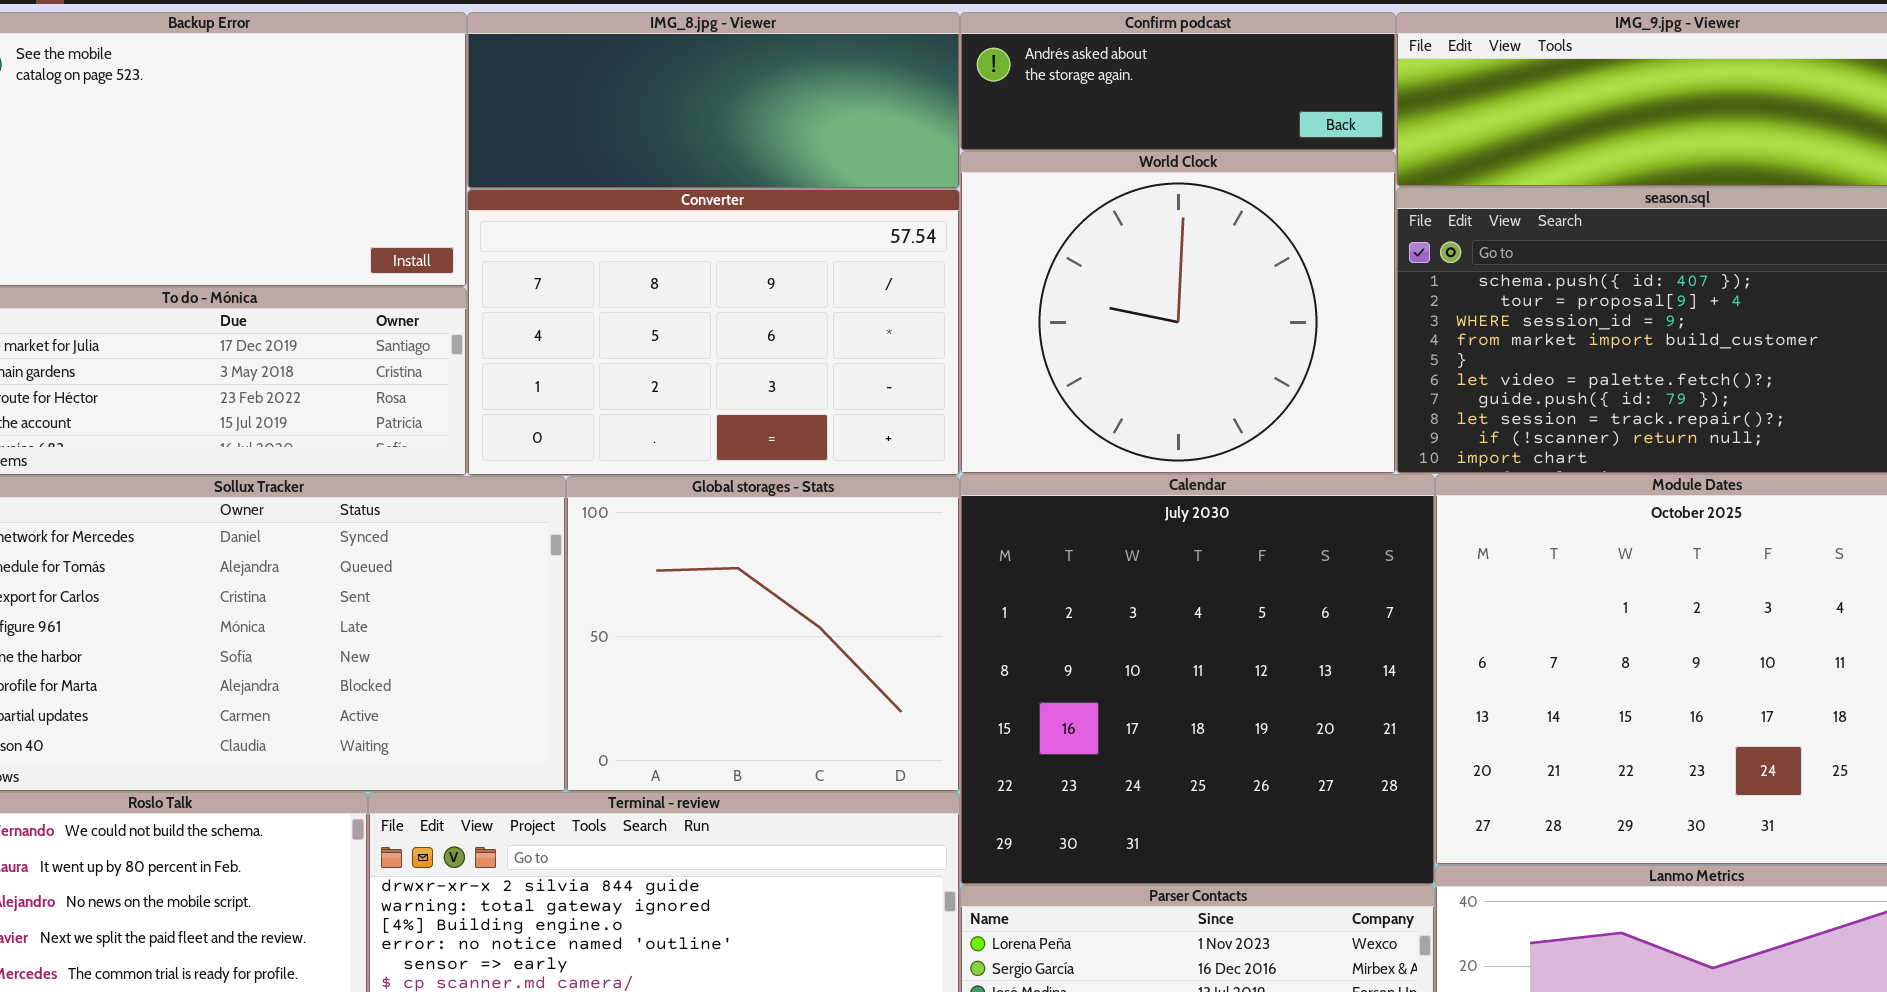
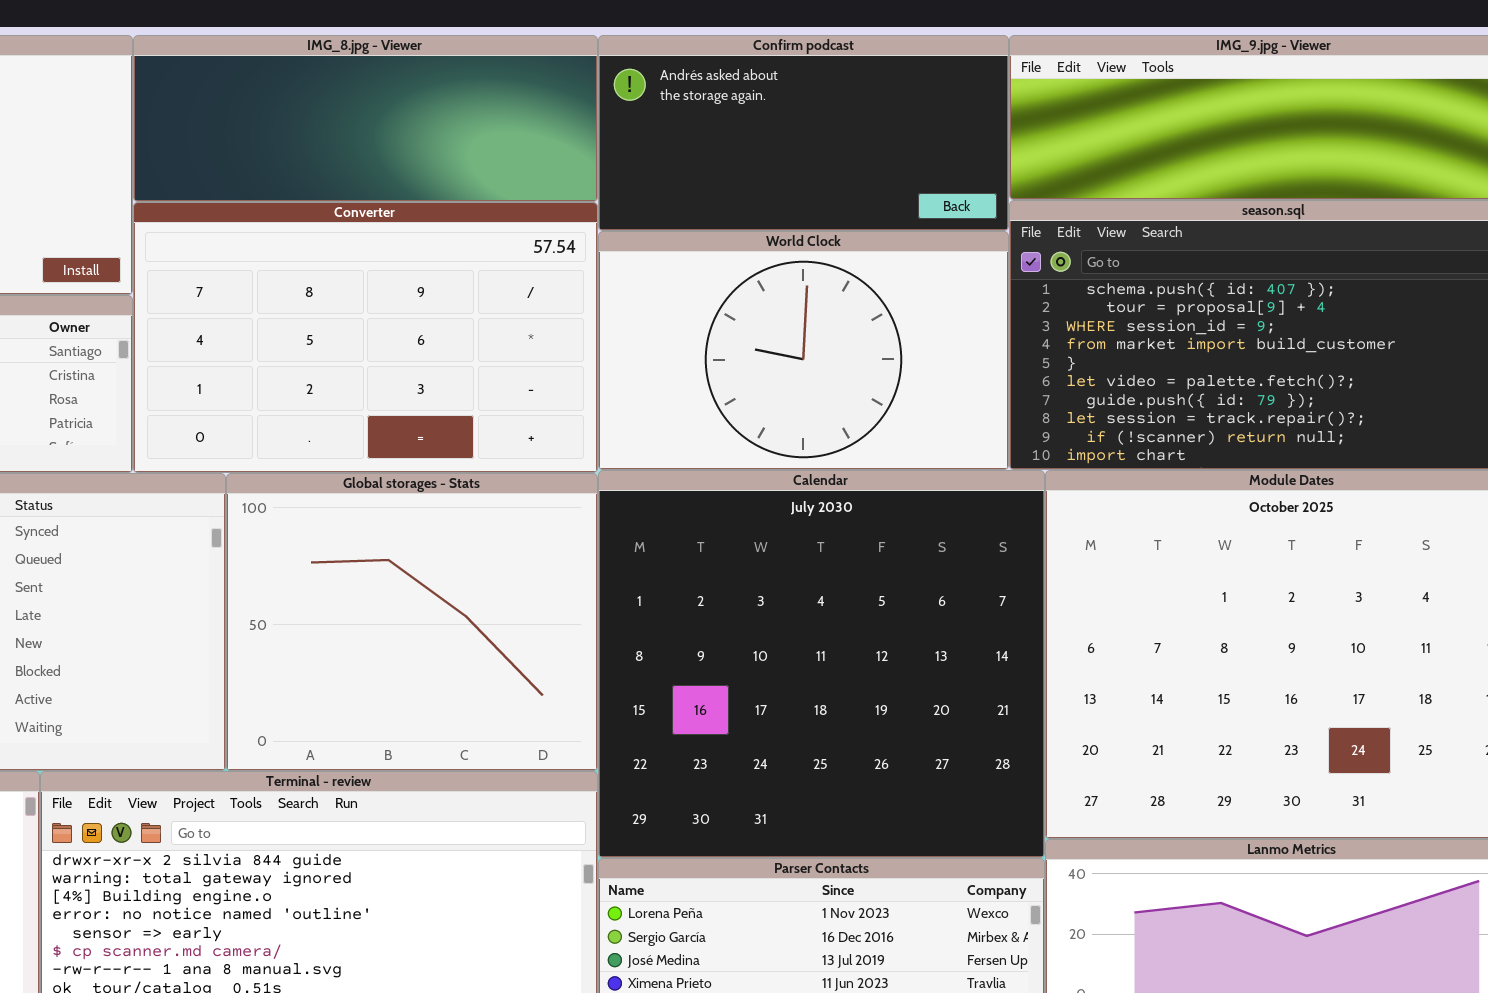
Confirm podcast: [960,12,1396,151] -> [598,35,1009,231], resized
World Clock: [960,151,1396,474] -> [598,231,1009,470], resized

